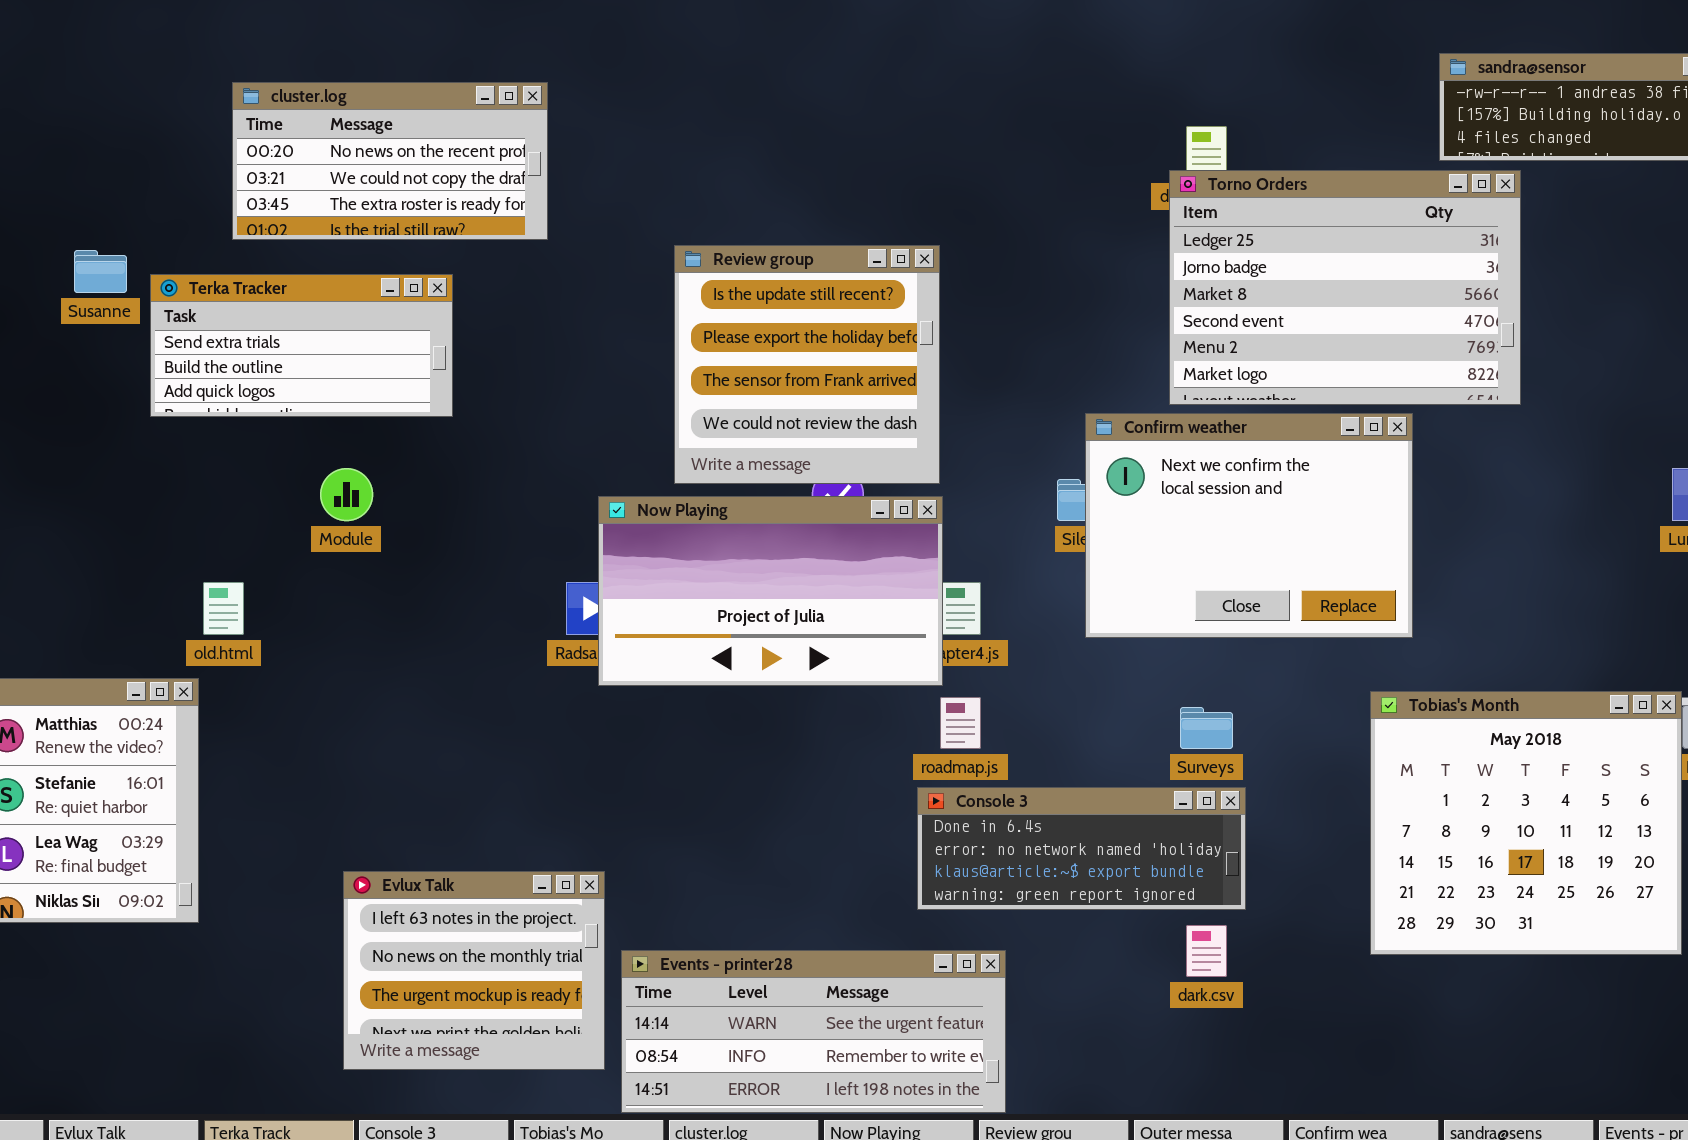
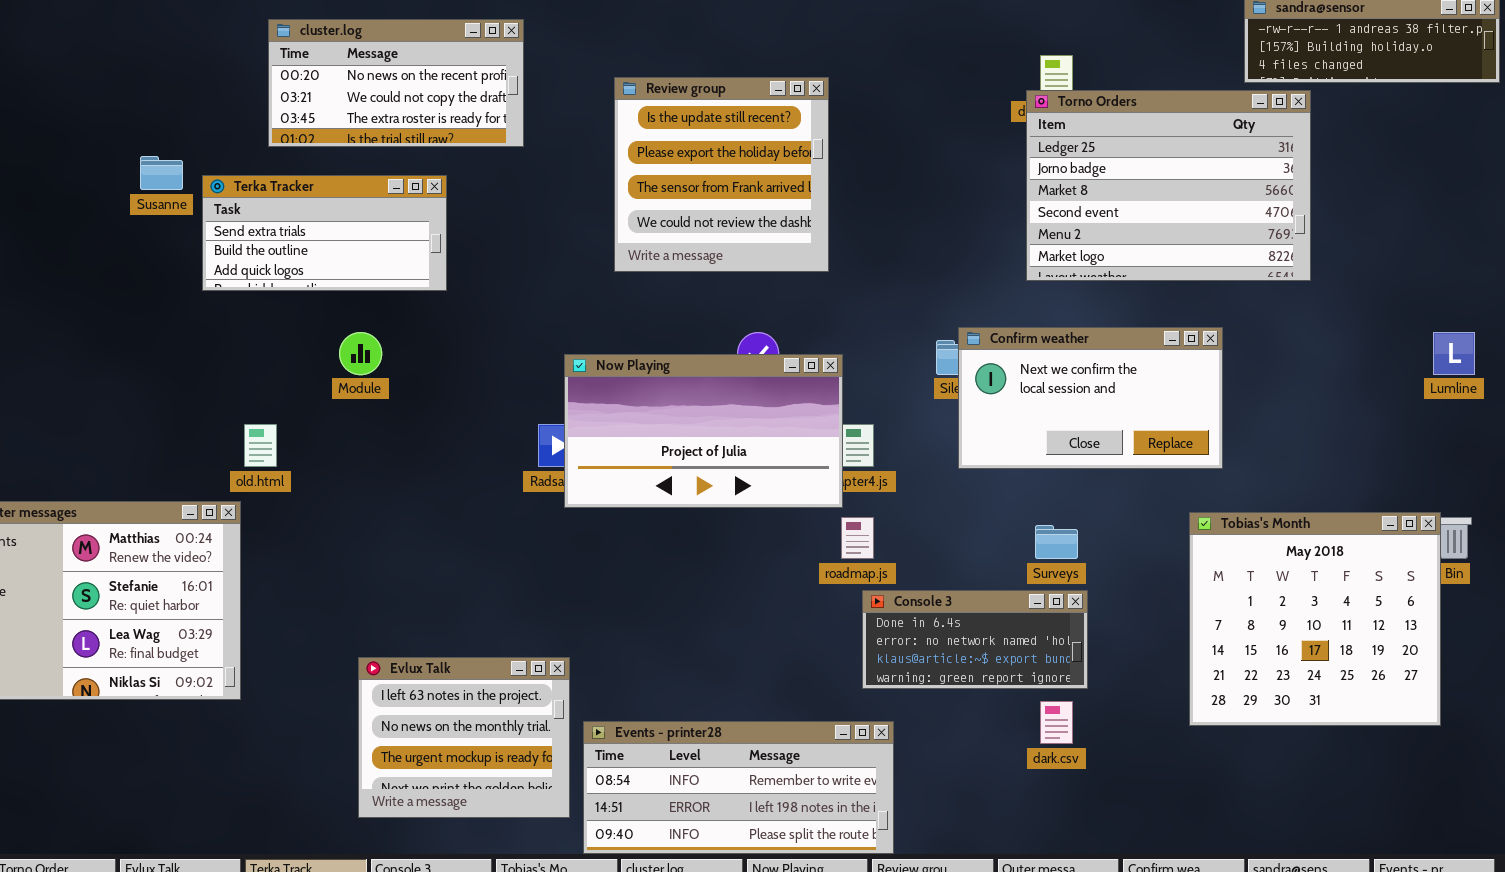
Review group: [674,245,940,484] -> [614,77,829,272], moved
Confirm weather: [1085,413,1413,638] -> [958,327,1223,469], resized
Console 3: [917,787,1246,910] -> [862,590,1088,689], resized
Events - printer28: [621,950,1006,1113] -> [583,721,894,854], scrolled down 1 row

